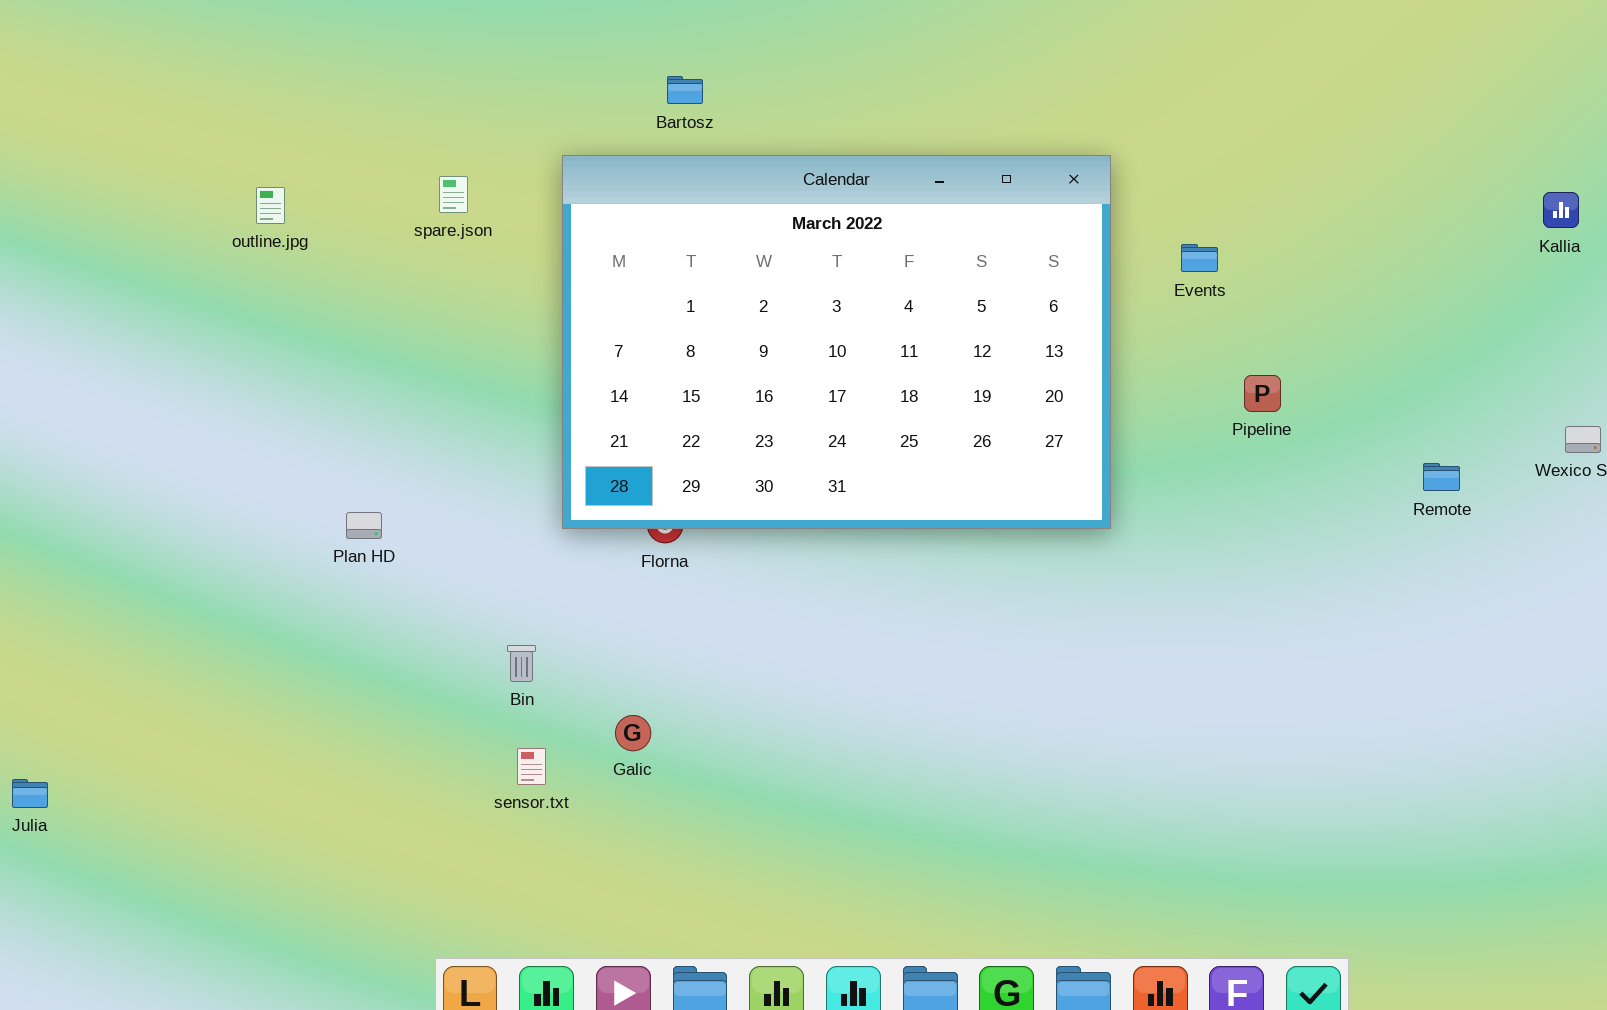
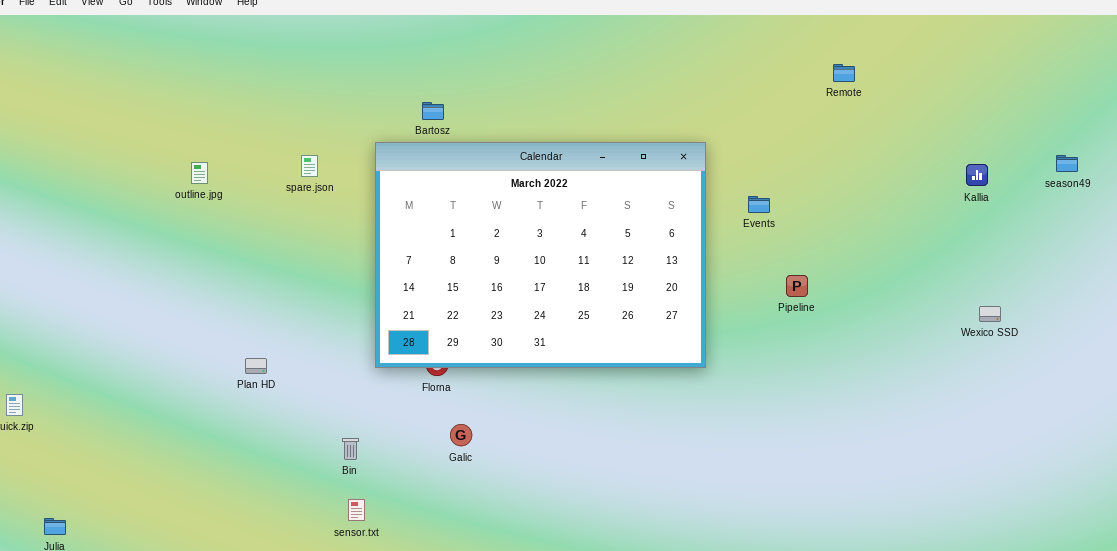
Bartosz: [667,76,703,104] -> [422,102,444,120], moved
Remote: [1423,463,1460,491] -> [833,64,855,82], moved
Galic: [615,715,651,751] -> [450,424,472,446], moved

